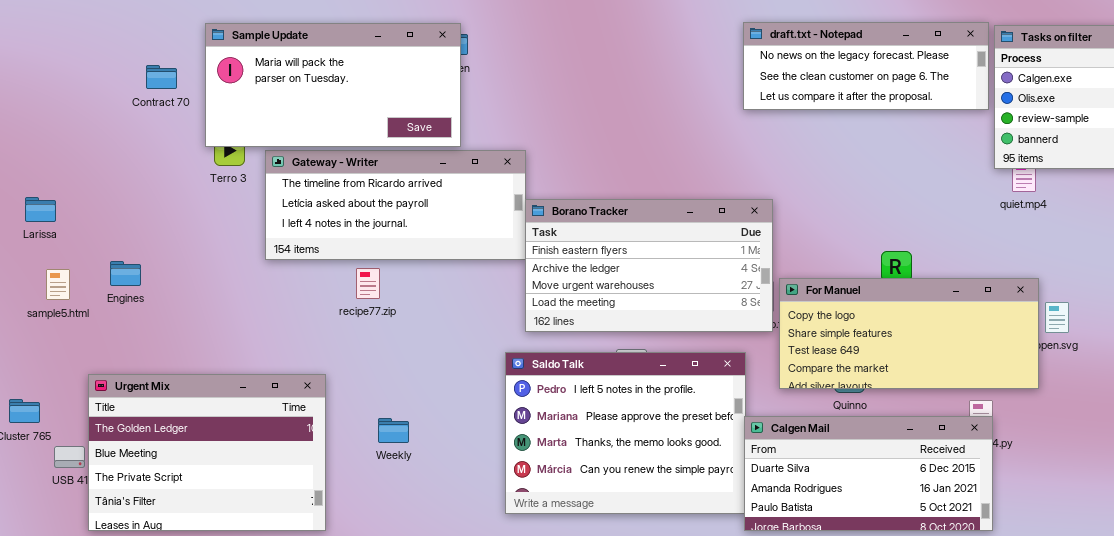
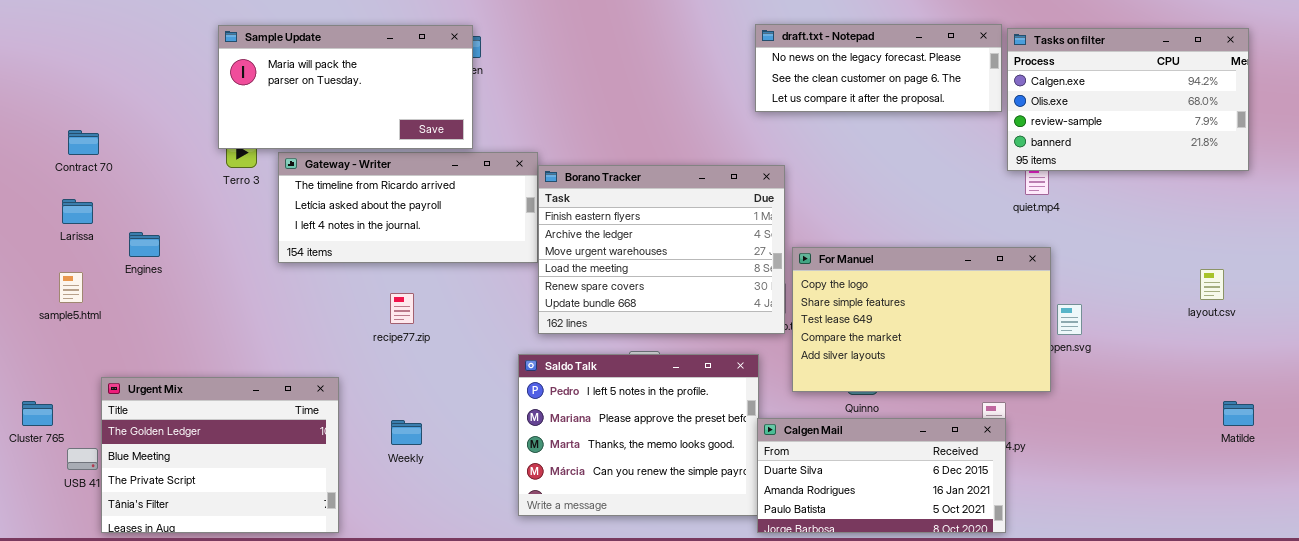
Contract 70: [146,65,177,89] -> [68,130,99,155], moved
Larissa: [25,197,56,222] -> [62,199,93,224], moved
Borano Tracker: [525,199,773,332] -> [538,165,785,334], resized
Engines: [110,261,141,286] -> [129,232,160,257], moved
recipe77.zip: [356,268,380,299] -> [390,293,414,324], moved
For Manuel: [779,278,1039,389] -> [792,247,1051,392], resized

